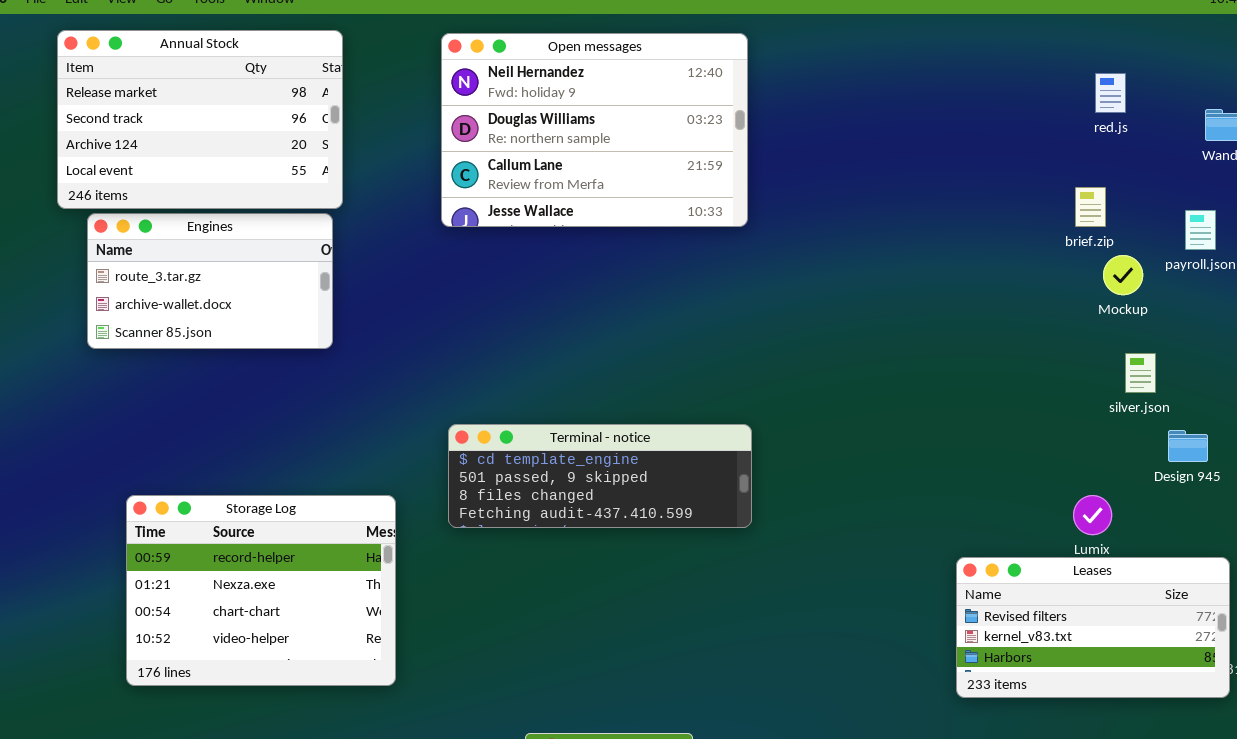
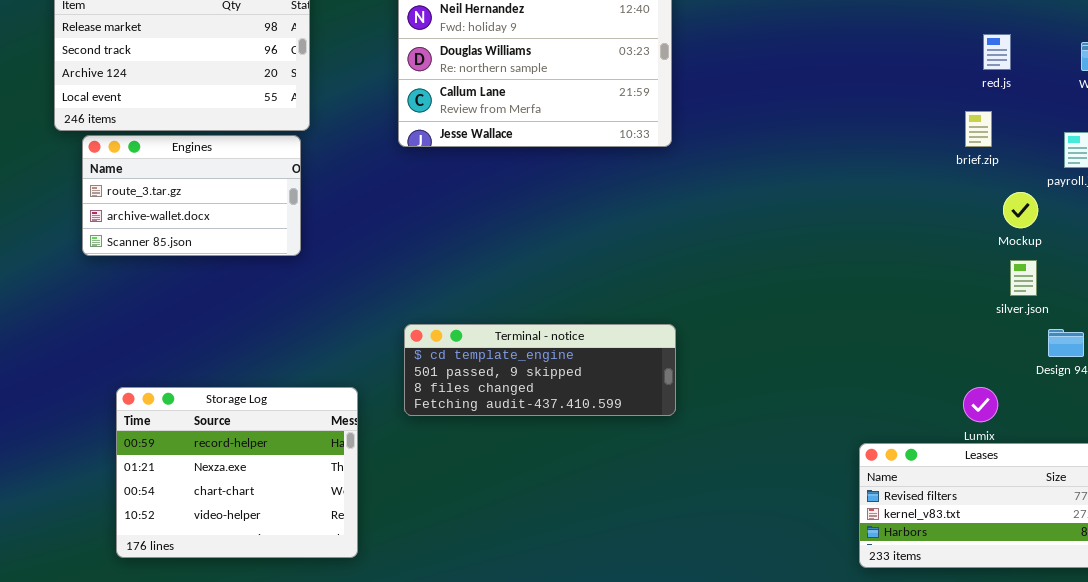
red.js: [1095,73,1126,113] -> [983,34,1011,70], moved
Mockup: [1103,255,1143,295] -> [1003,192,1038,228], moved

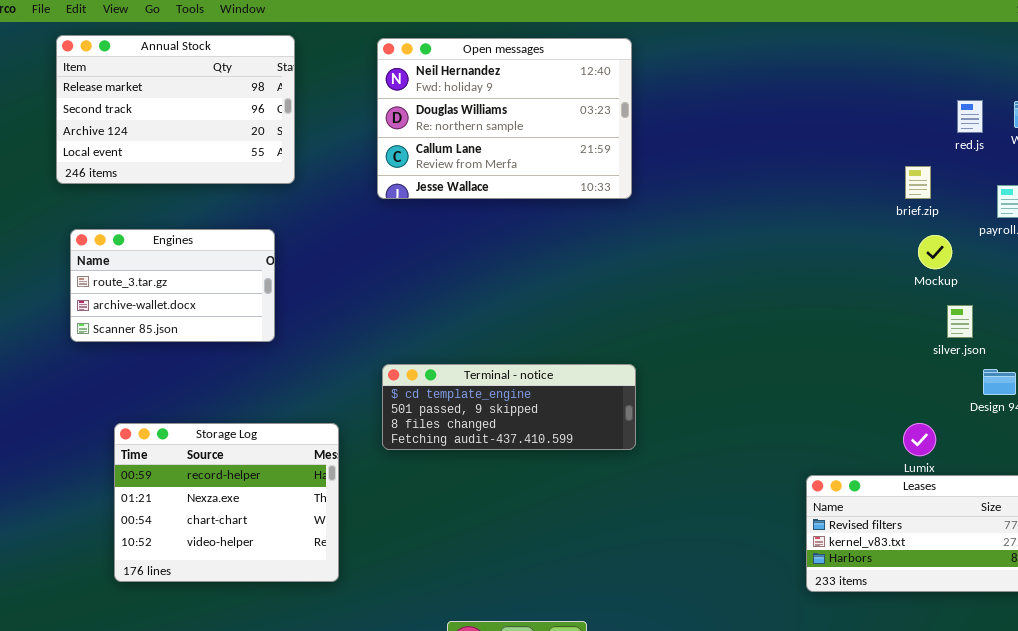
red.js: [983,34,1011,70] -> [957,100,983,133], moved
Engines: [82,135,301,256] -> [70,229,275,342], moved
Mockup: [1003,192,1038,228] -> [918,235,952,269], moved

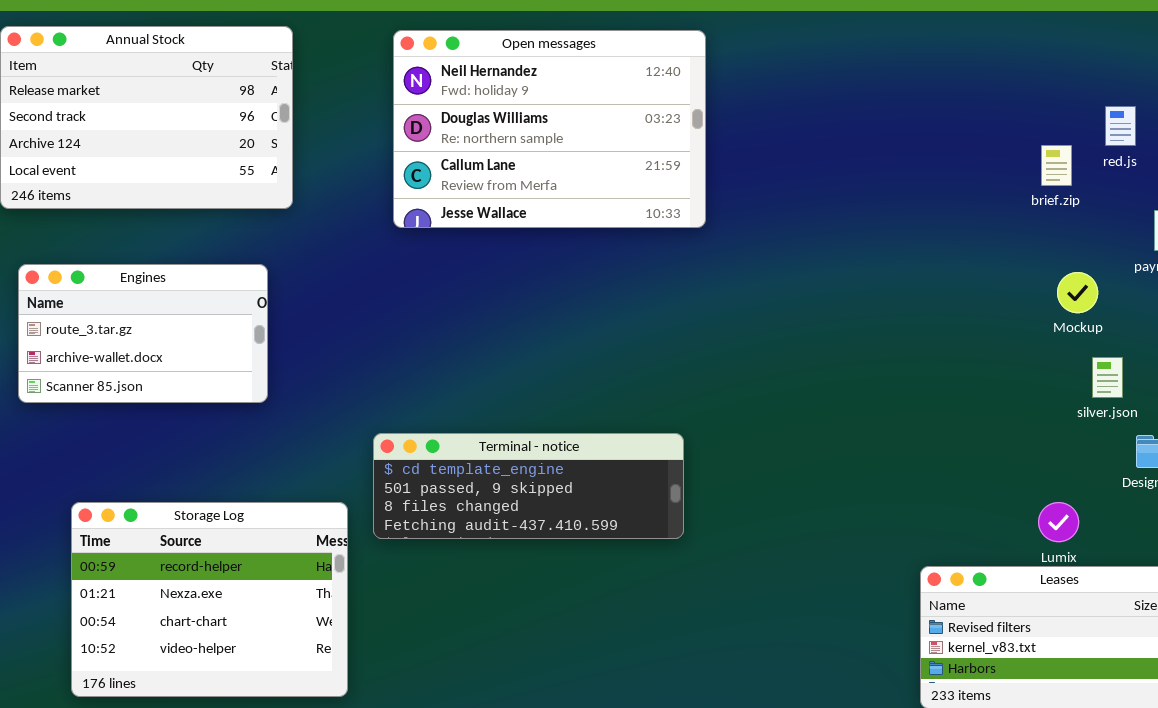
brief.zip: [905,166,931,199] -> [1041,145,1072,186], moved
Terminal - notice: [382,364,636,450] -> [373,433,684,539], moved

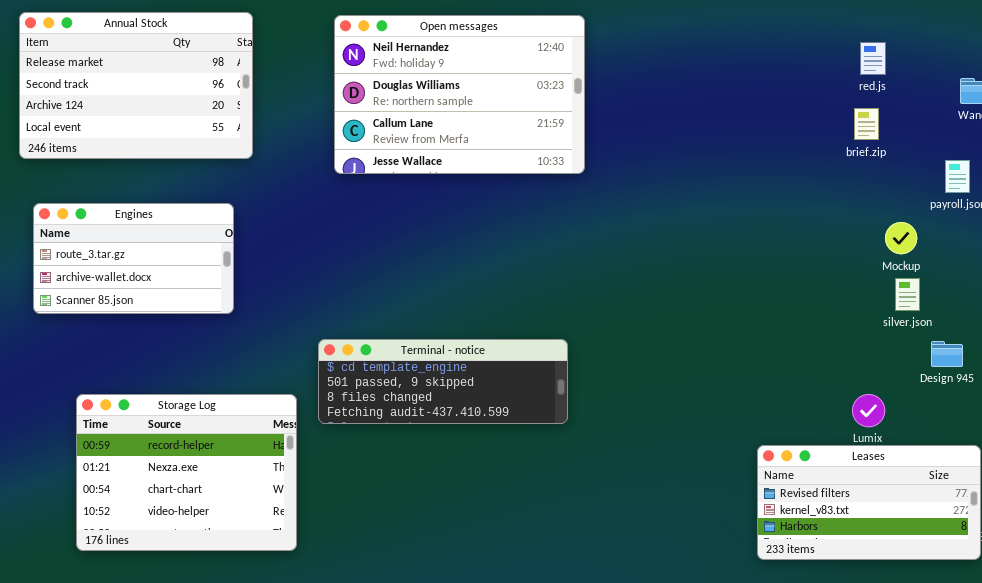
red.js: [1105,106,1136,146] -> [860,42,886,75], moved
Mockup: [1057,272,1098,313] -> [885,222,917,254], moved

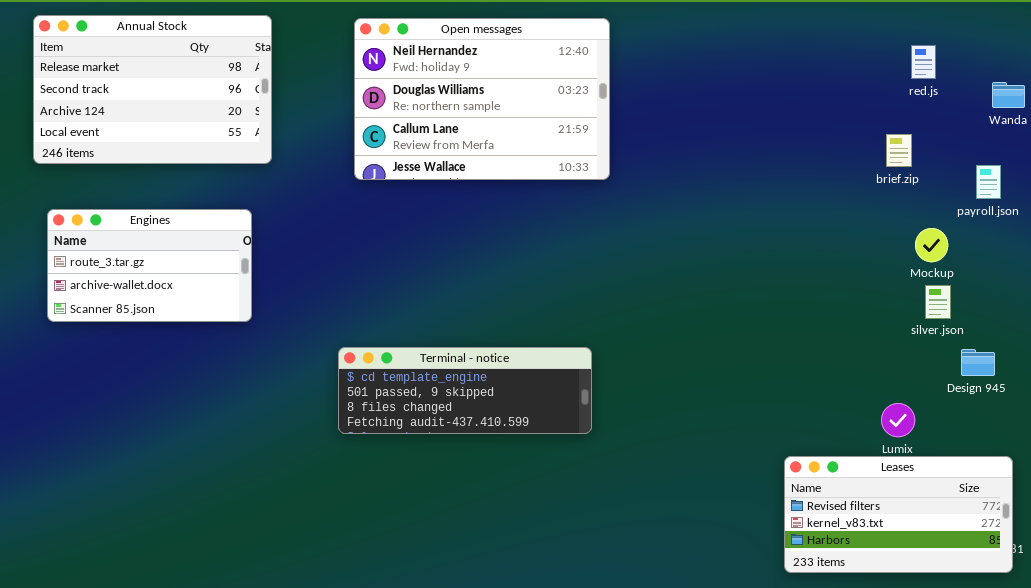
red.js: [860,42,886,75] -> [911,45,936,79], moved
brief.zip: [854,108,879,140] -> [886,134,912,167], moved
Storage Log: [76,394,297,551] -> none, closed

